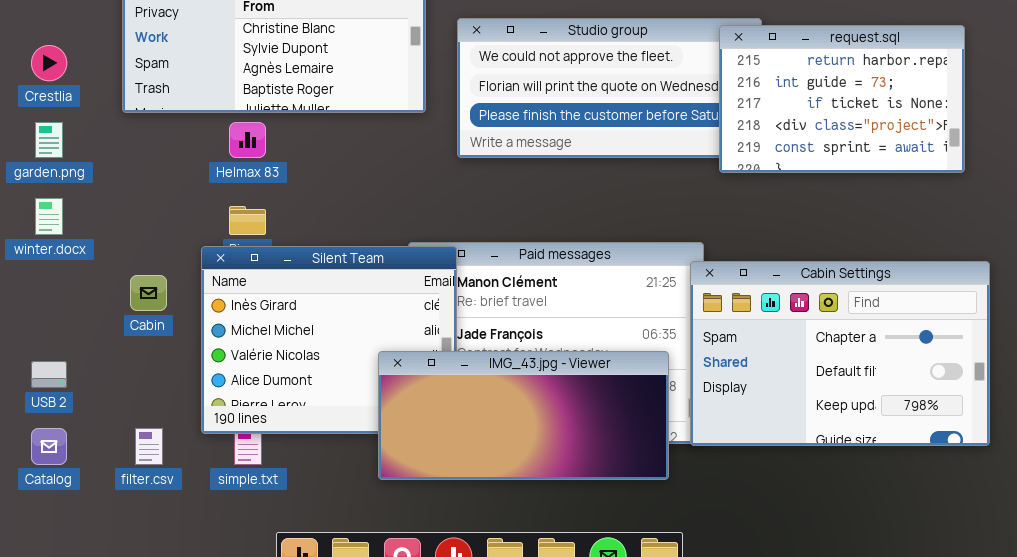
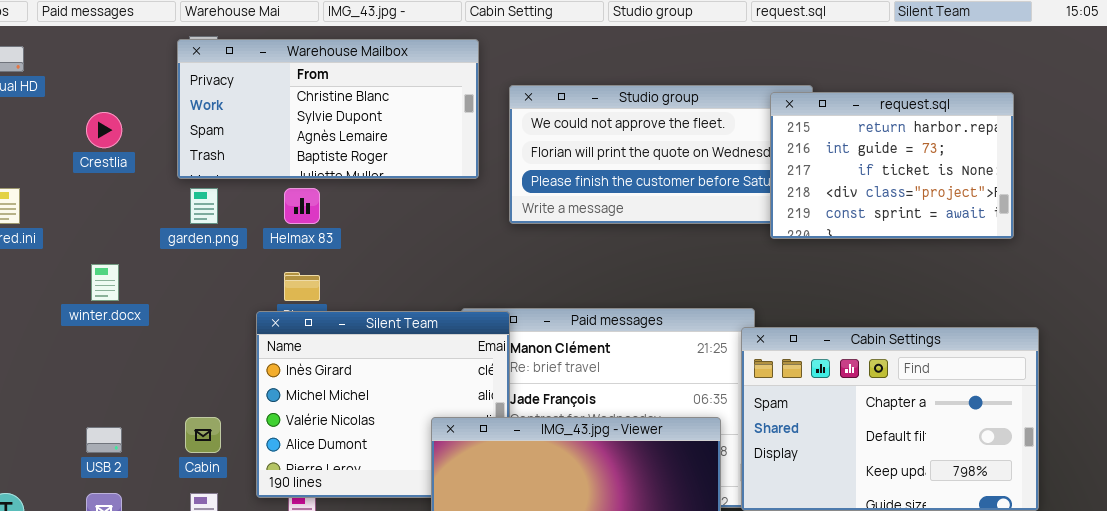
garden.png: [35,122,63,158] -> [190,188,218,224], moved
Cabin: [130,275,167,311] -> [185,417,221,453], moved

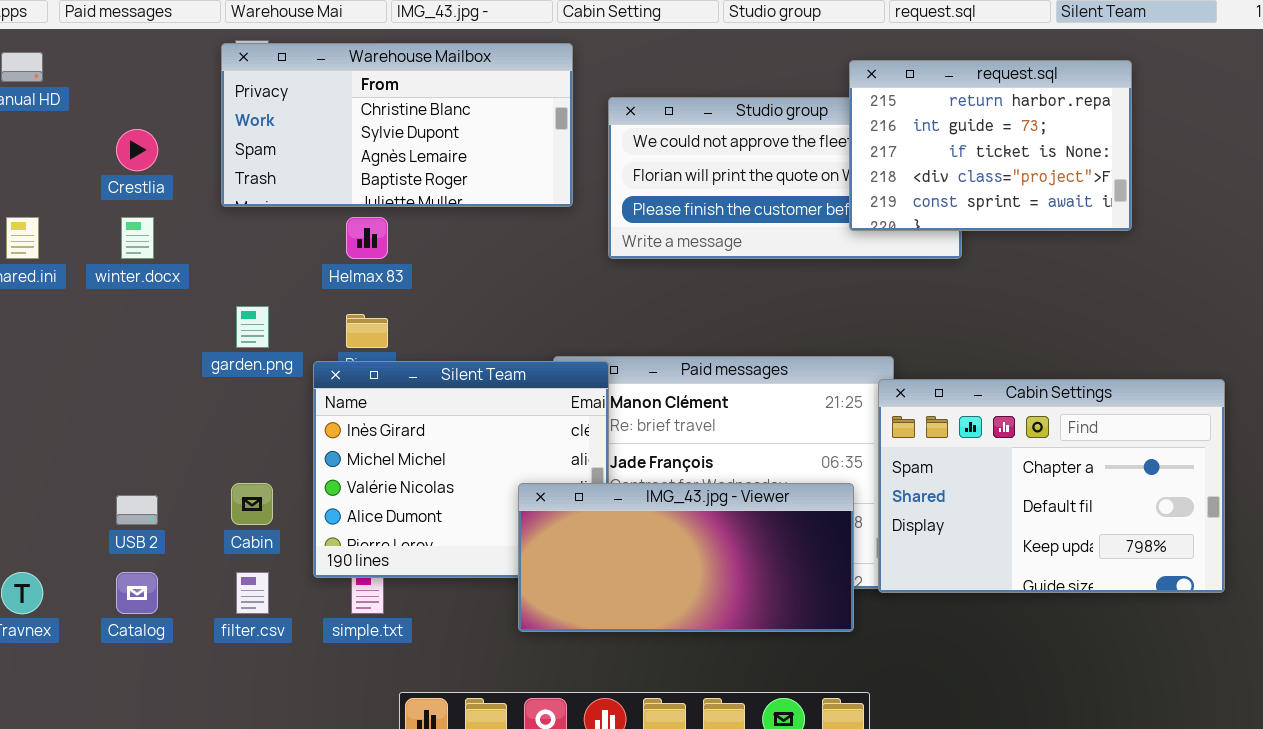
request.sql: [770,92,1014,239] -> [849,60,1132,231], moved
garden.png: [190,188,218,224] -> [236,306,269,348], moved
winter.docx: [91,264,119,301] -> [121,217,154,259], moved

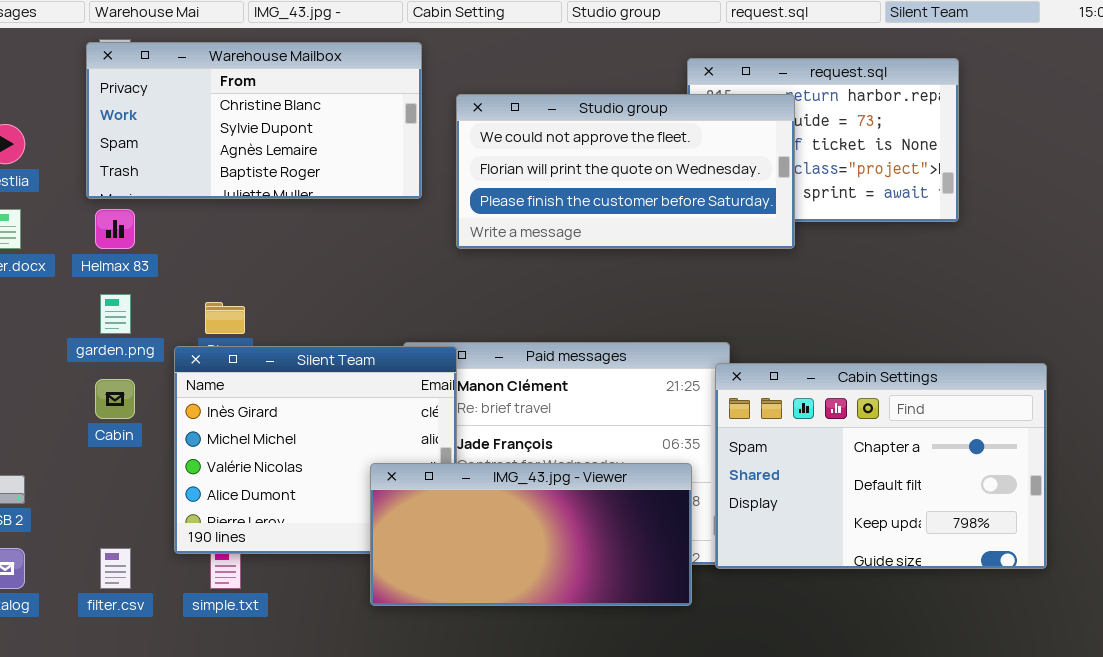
Studio group: [608,97,962,259] -> [456,94,795,249], raised
Helmax 83: [346,217,388,259] -> [95,209,135,249], moved
Cabin: [231,483,273,525] -> [95,379,135,419], moved

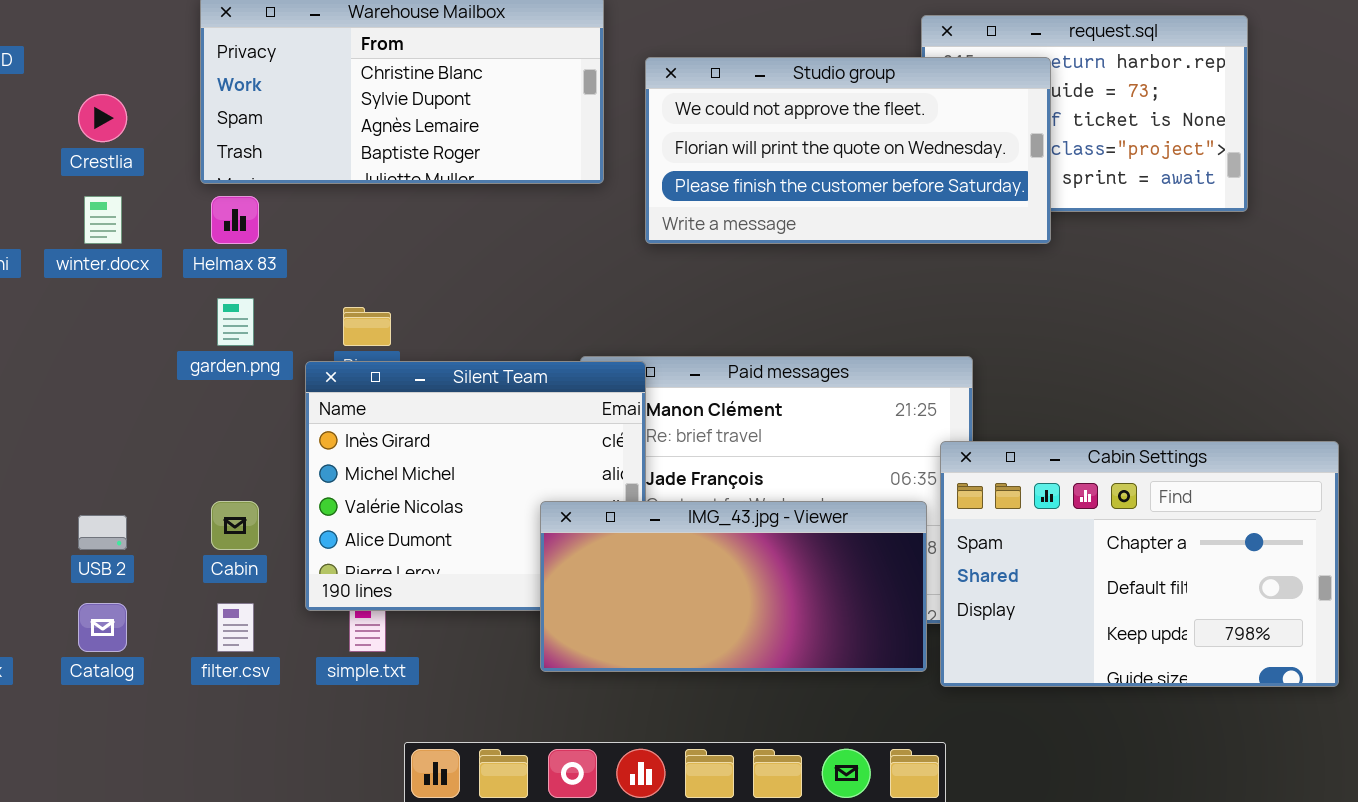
Cabin Settings: [715,363,1047,569] -> [940,441,1339,687], moved
Cabin: [95,379,135,419] -> [211,501,259,550], moved

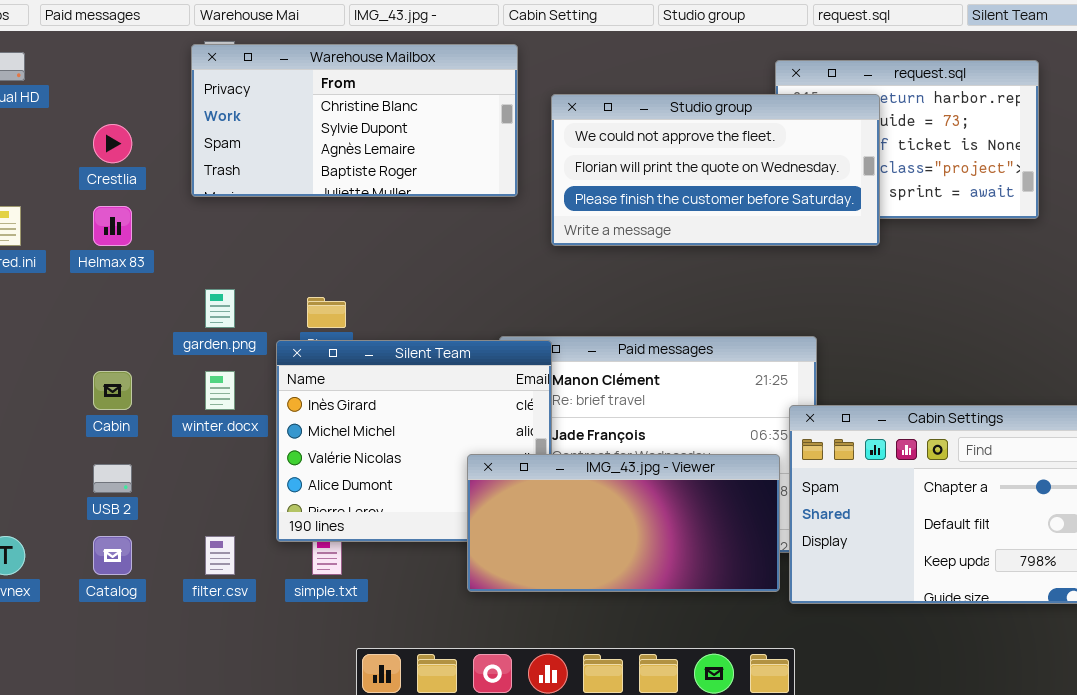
winter.docx: [84,196,122,244] -> [205,371,235,410], moved
Helmax 83: [211,196,259,244] -> [93,206,132,246], moved
Cabin: [211,501,259,550] -> [93,371,132,410], moved

